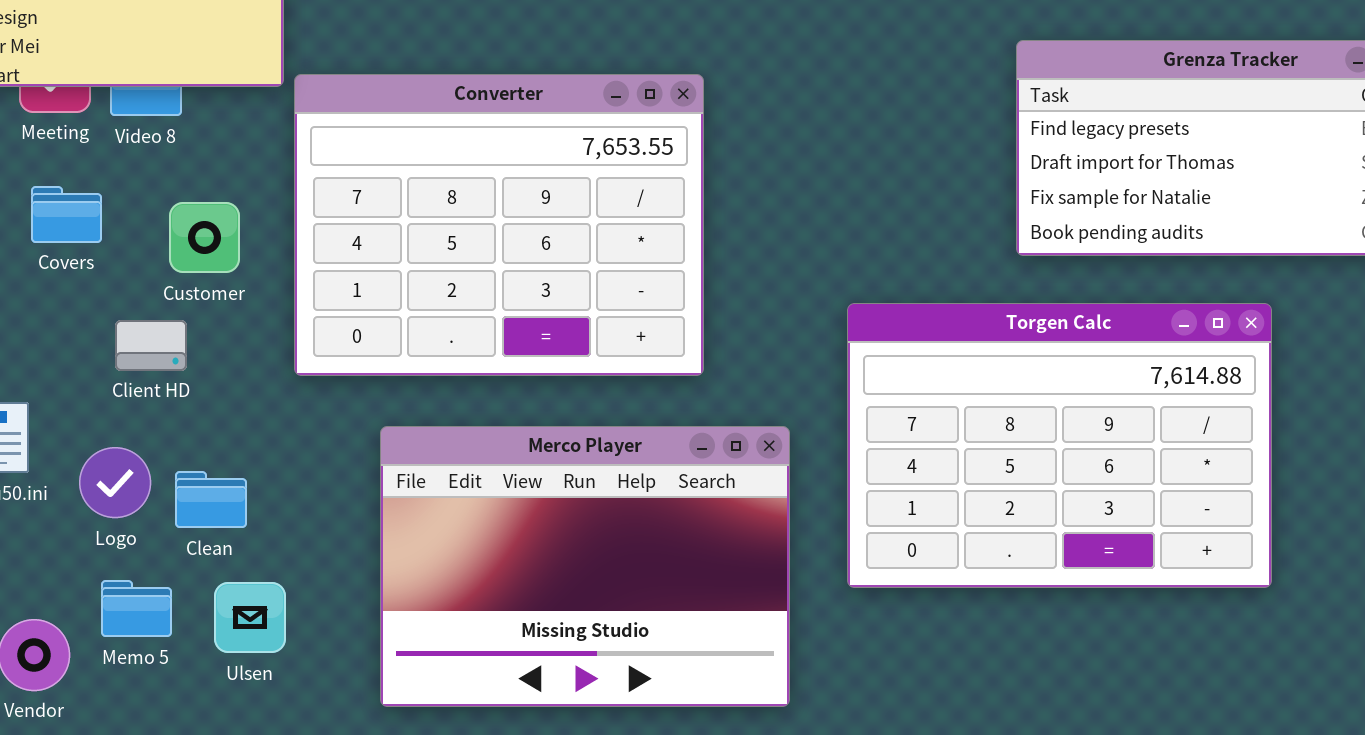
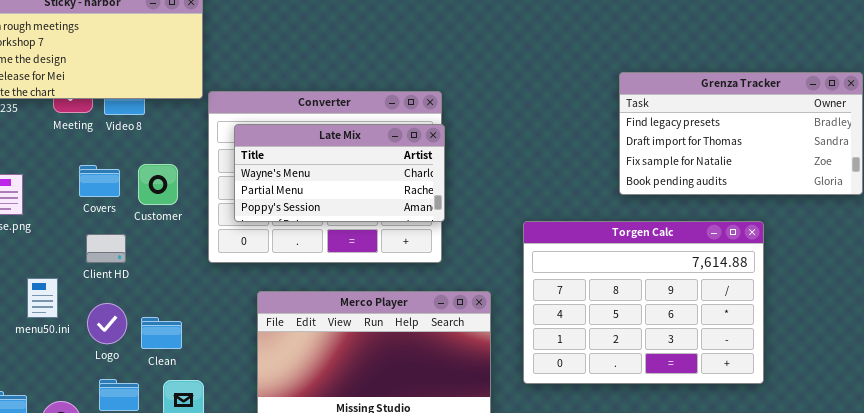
Late Mix: none -> [234,124,445,222], opened
Covers: [31,186,102,243] -> [79,165,120,197], moved
Client HD: [115,320,187,371] -> [86,234,126,263], moved

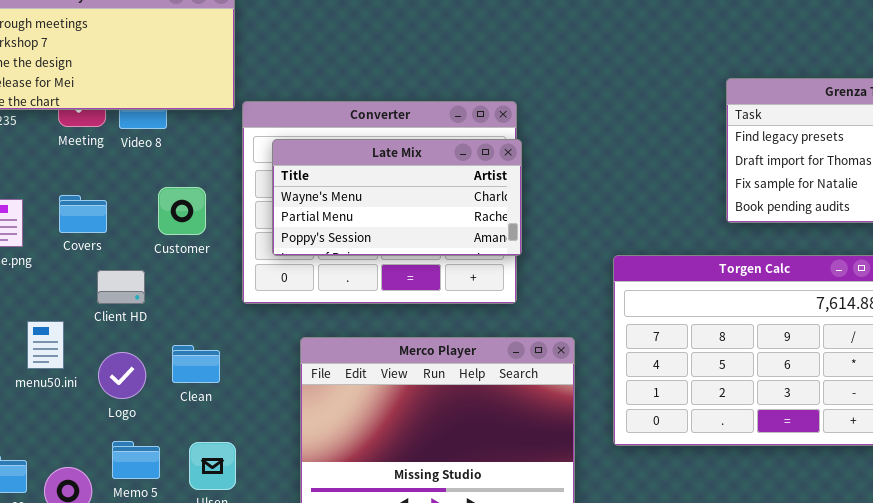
Covers: [79,165,120,197] -> [59,195,107,233], moved
Clean: [141,317,182,349] -> [172,345,220,383], moved

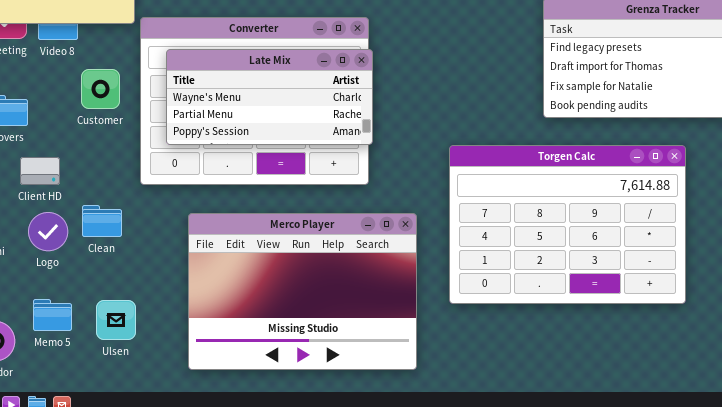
Customer: [158,187,206,235] -> [81,69,120,109], moved
Clean: [172,345,220,383] -> [82,205,122,237], moved
Logo: [98,352,146,399] -> [28,212,68,251], moved

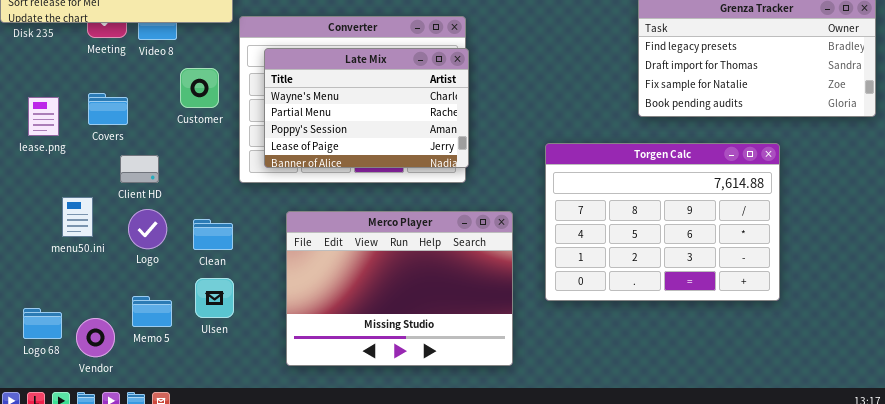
Late Mix: [166,49,373,145] -> [264,48,469,168], resized
Clean: [82,205,122,237] -> [193,219,233,250], moved
Ulsen: [96,300,136,340] -> [195,278,234,318], moved

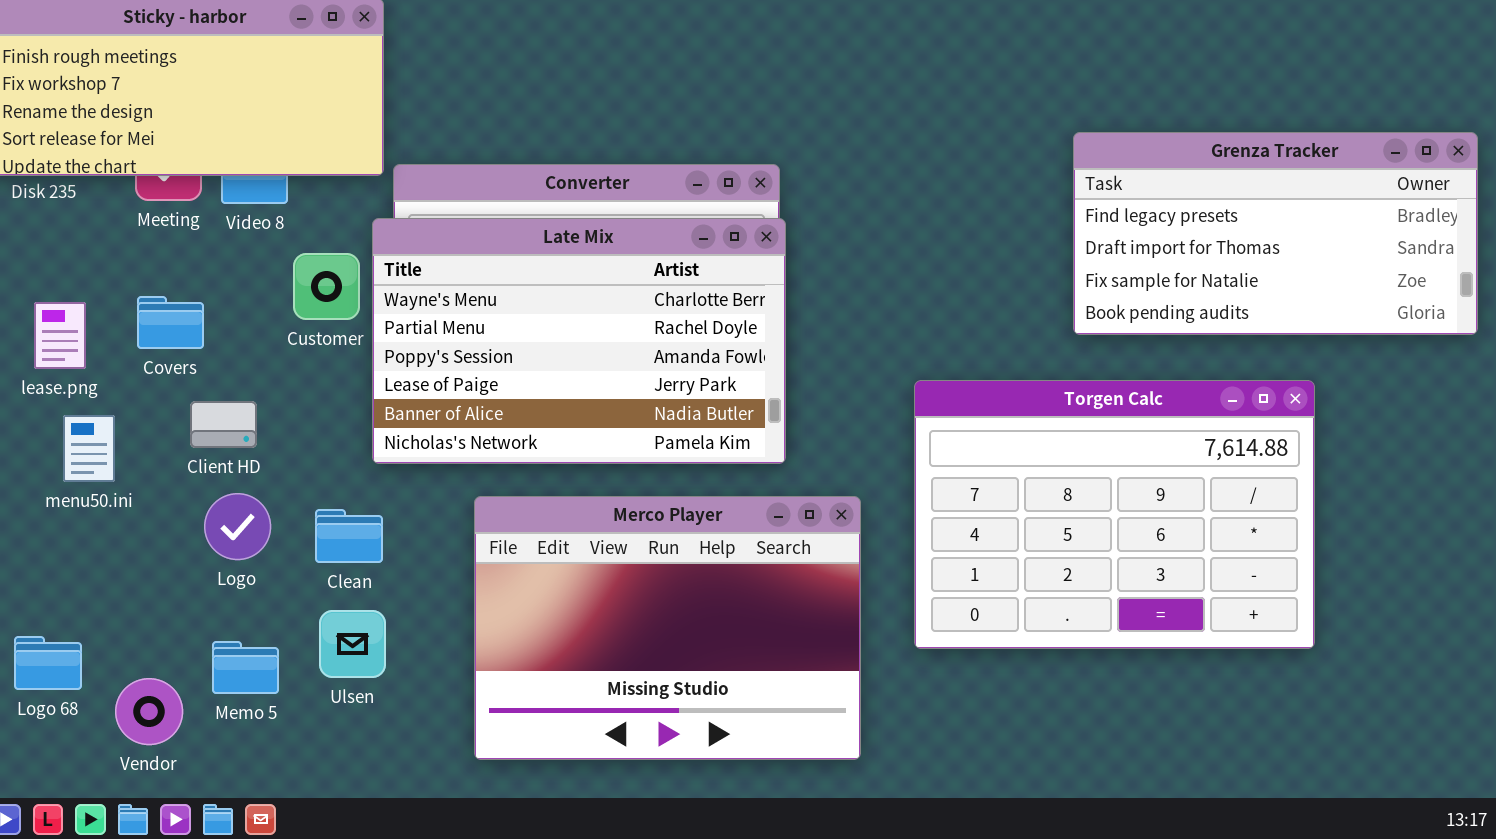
Late Mix: [264,48,469,168] -> [372,218,786,464], resized
menu50.ini: [62,197,93,237] -> [63,415,115,482], moved
Logo 68: [23,308,62,339] -> [14,636,82,690], moved

